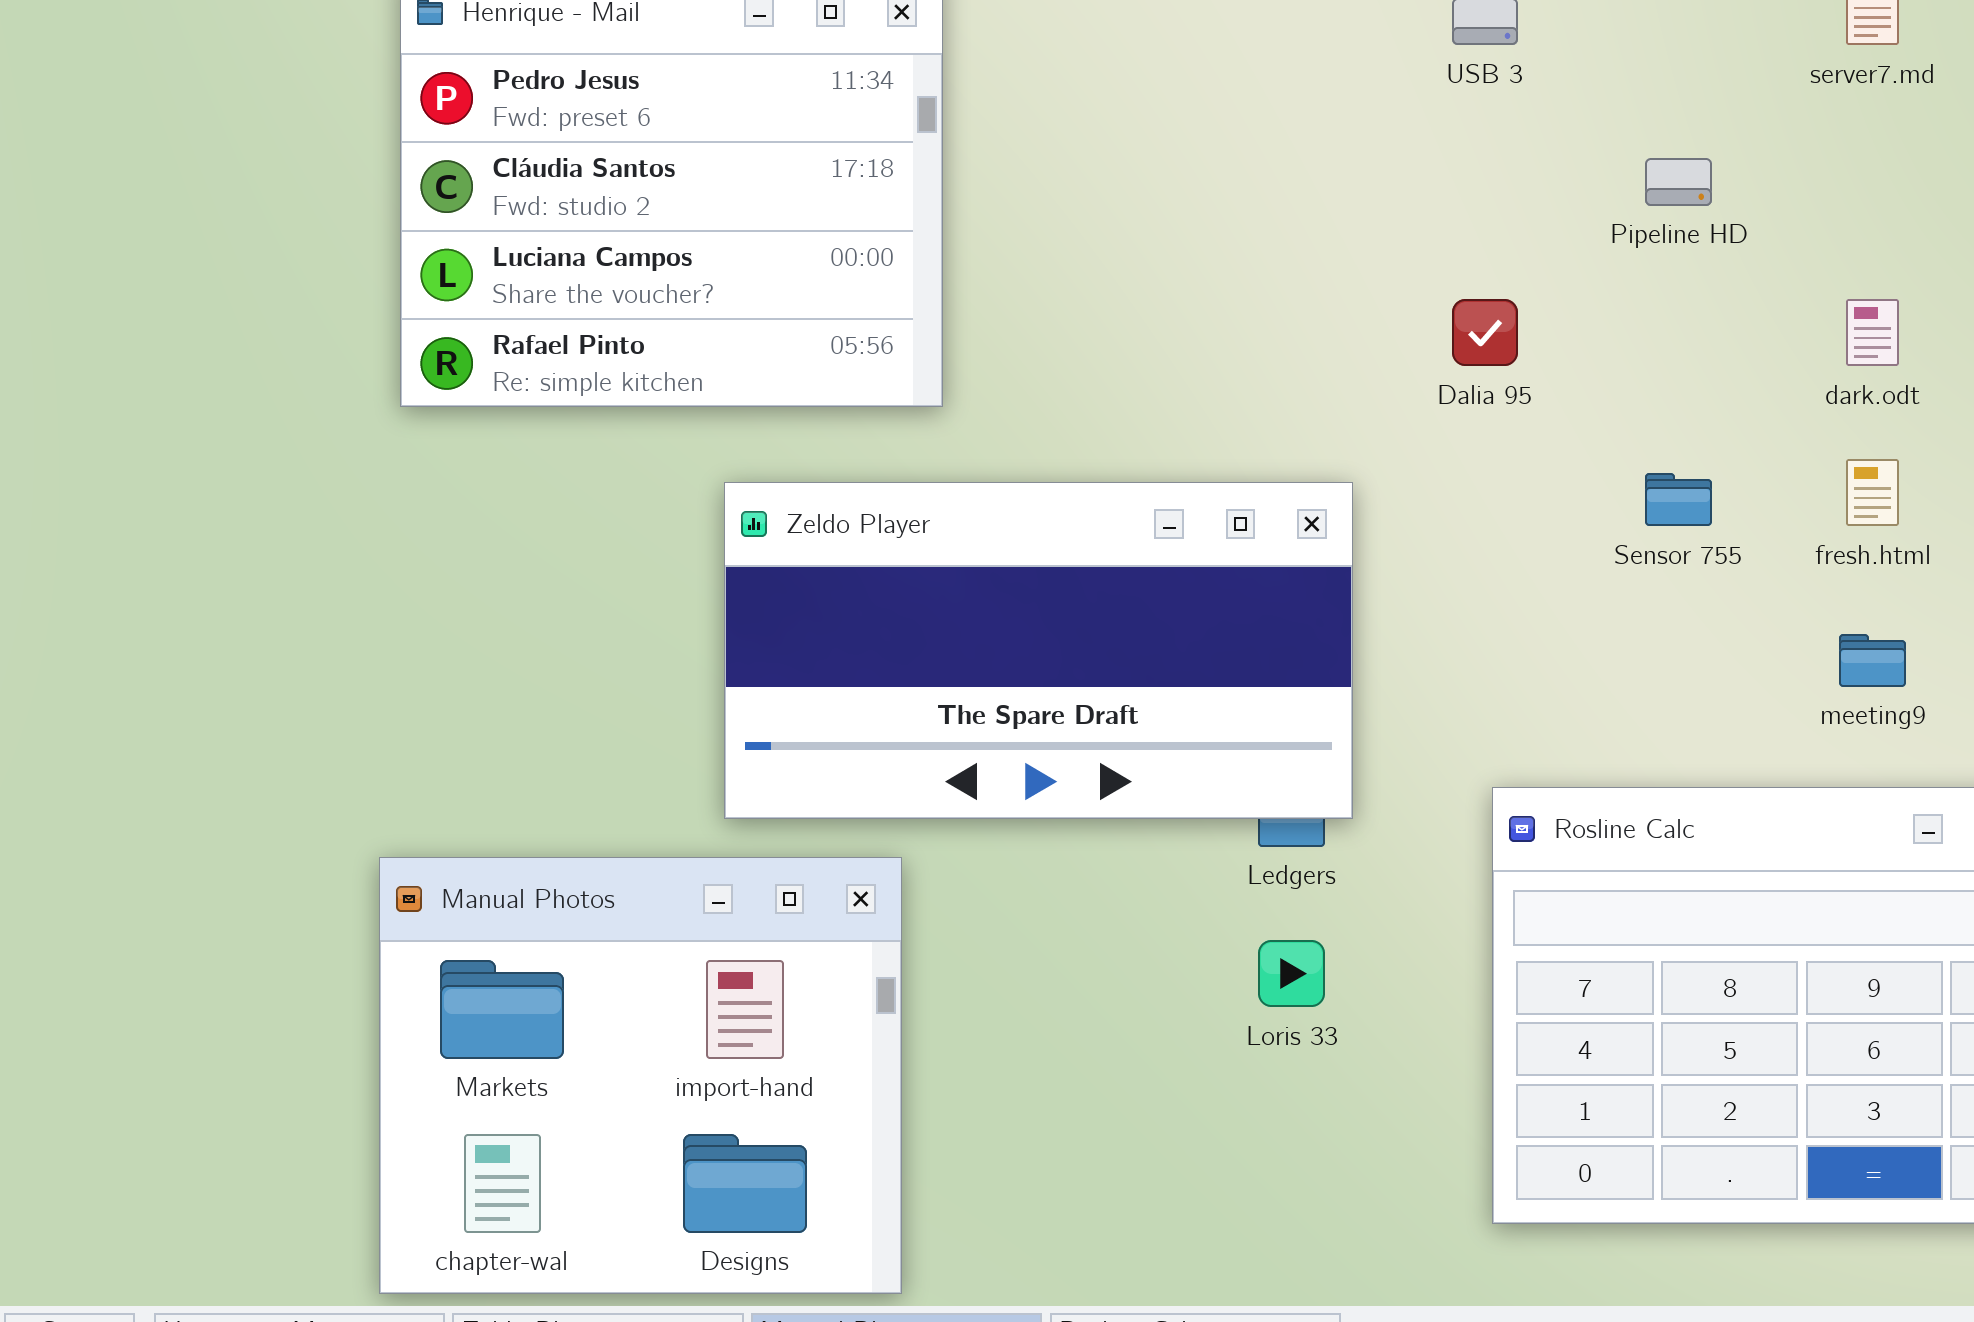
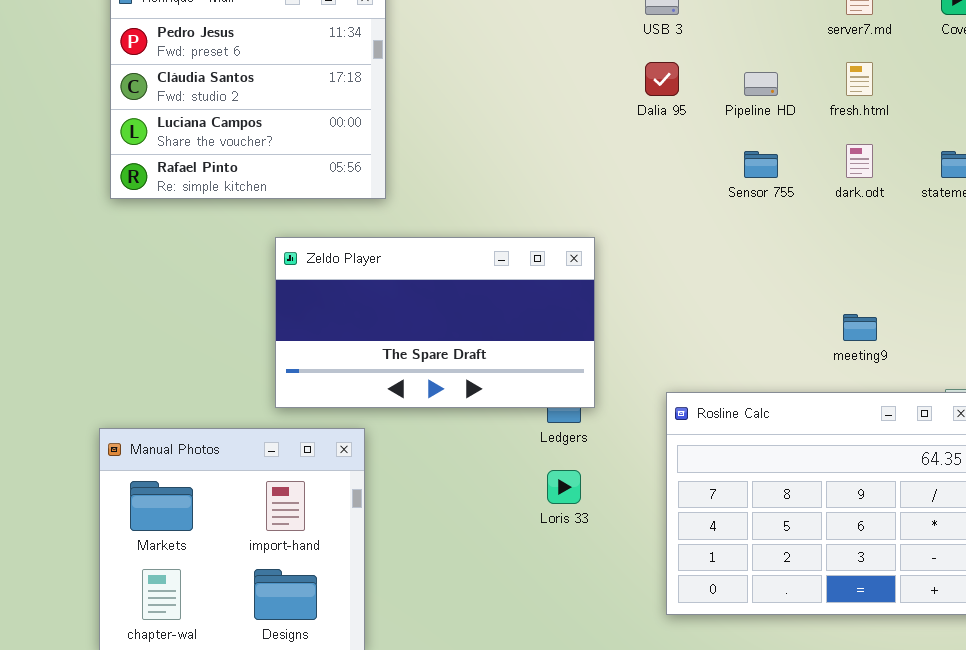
Dalia 95: [1452,299,1518,366] -> [645,62,679,96], moved
fresh.html: [1846,459,1899,526] -> [846,62,873,96], moved
Sensor 755: [1645,473,1712,526] -> [744,151,778,178], moved

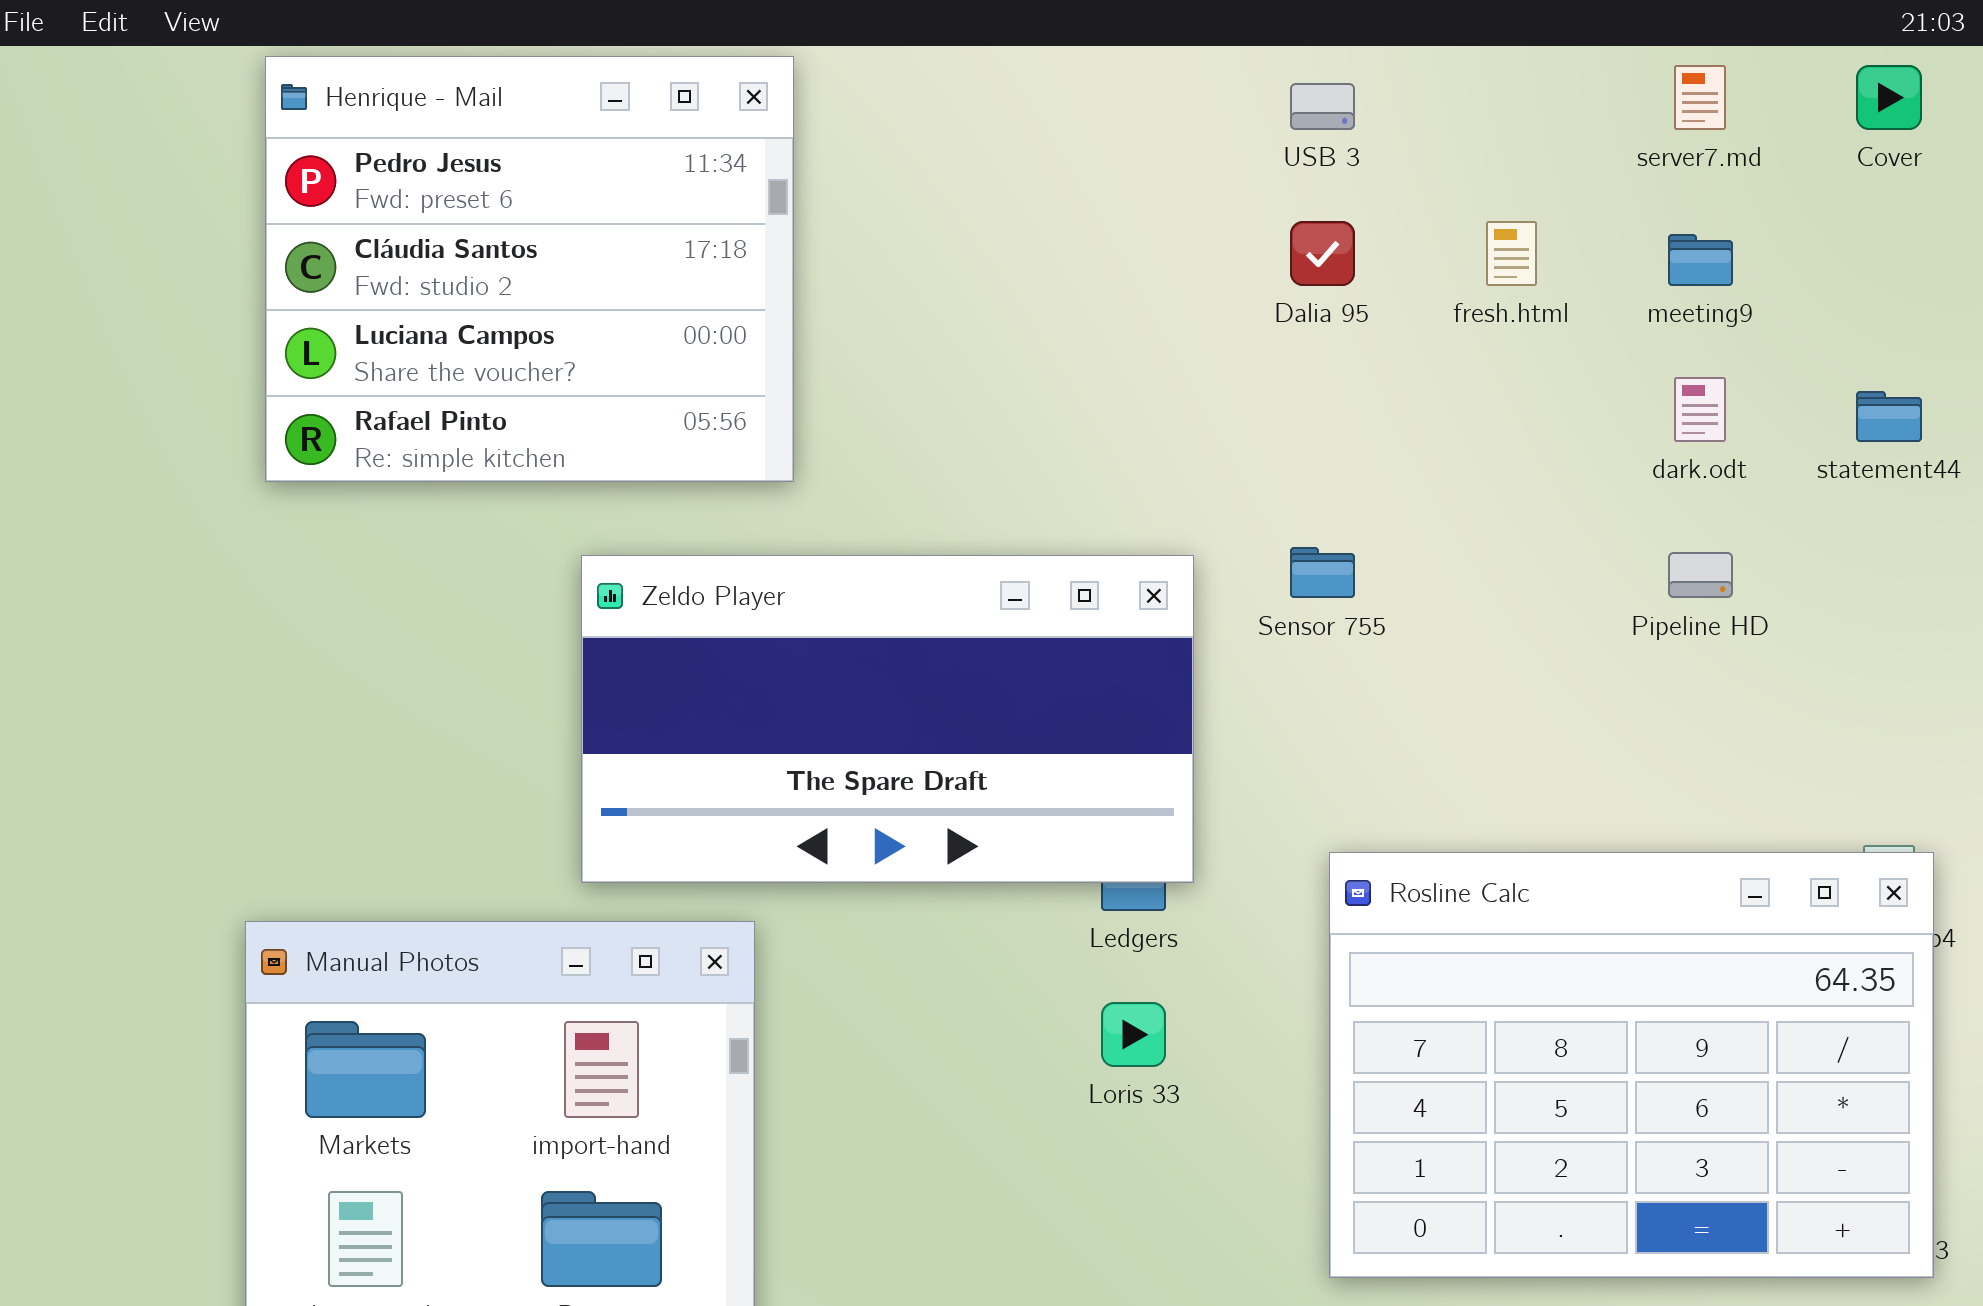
fresh.html: [846,62,873,96] -> [1486,221,1537,286], moved
Pipeline HD: [744,72,778,96] -> [1668,552,1733,598], moved
Sensor 755: [744,151,778,178] -> [1290,547,1355,598], moved
meeting9: [843,314,877,341] -> [1668,234,1733,286], moved

